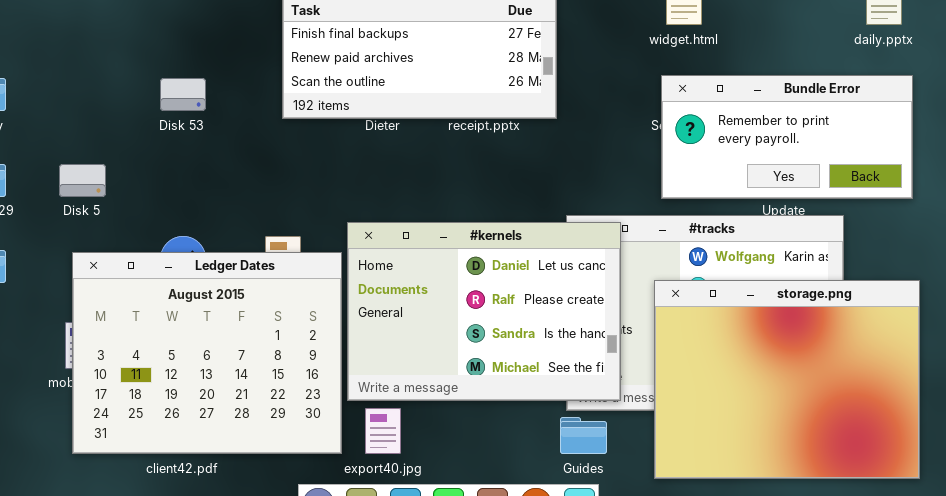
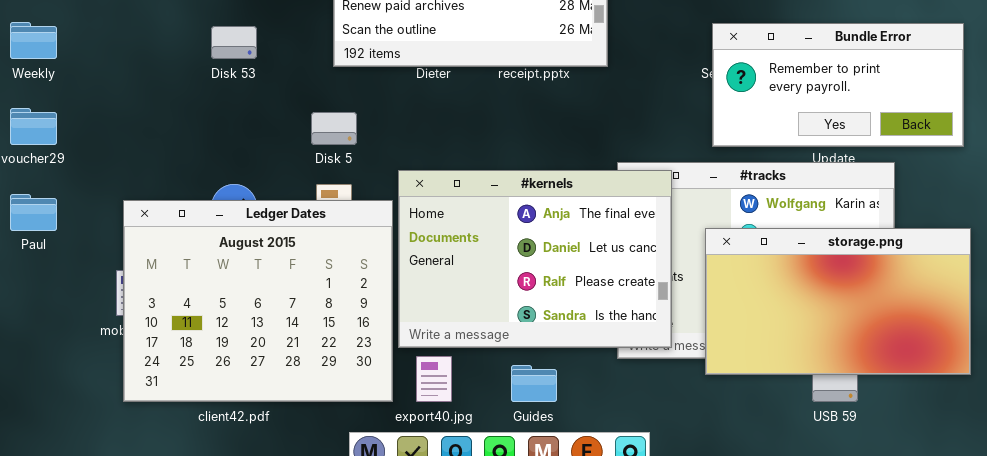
Disk 5: [59,164,106,197] -> [311,112,357,145], moved
#kernels: [347,222,621,401] -> [398,170,672,348], scrolled up 1 row
storage.png: [654,280,920,479] -> [705,228,971,375], resized
Guides: [560,417,607,454] -> [511,365,557,402], moved

